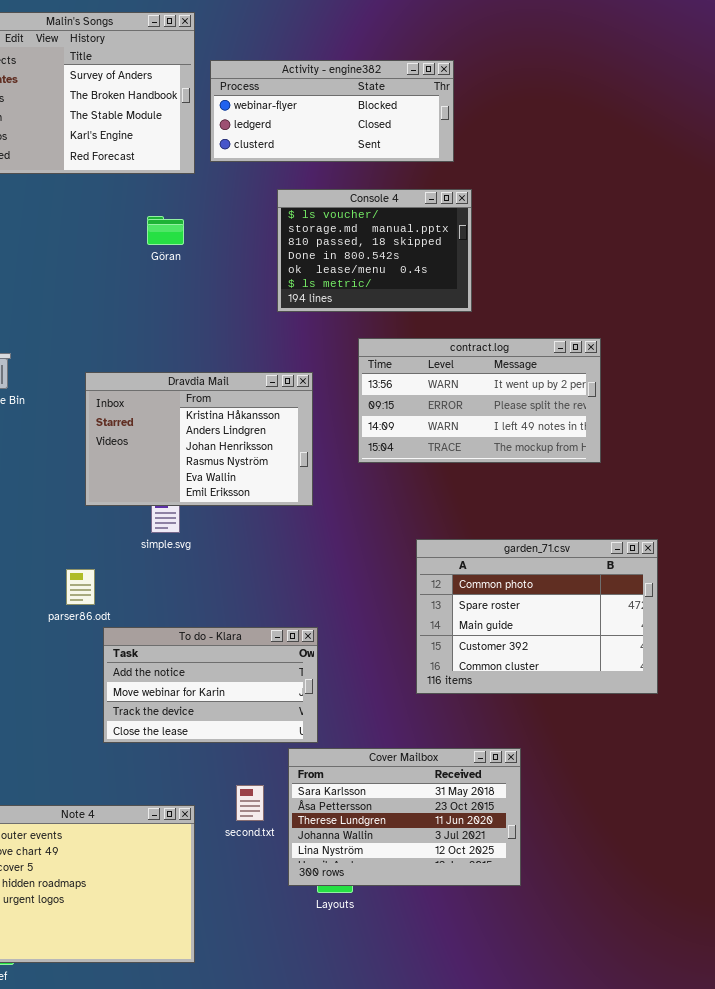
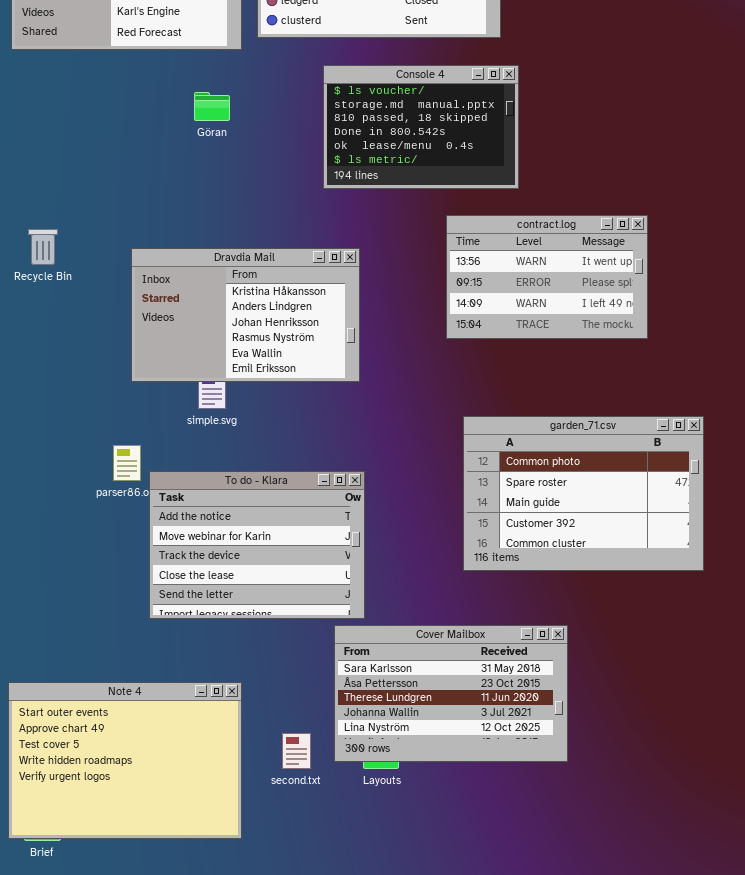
contract.log: [358,338,601,463] -> [446,215,648,339], resized
To do - Klara: [103,627,318,743] -> [149,471,365,619], resized
second.txt: [236,785,264,821] -> [282,733,311,769], moved

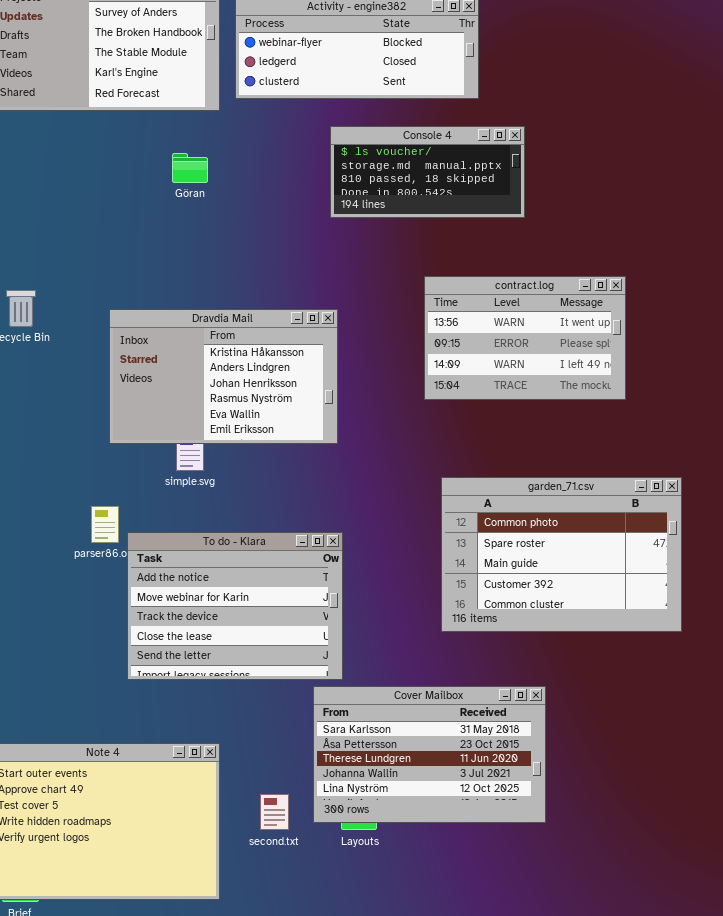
Console 4: [323,65,519,189] -> [330,126,525,218], moved, resized

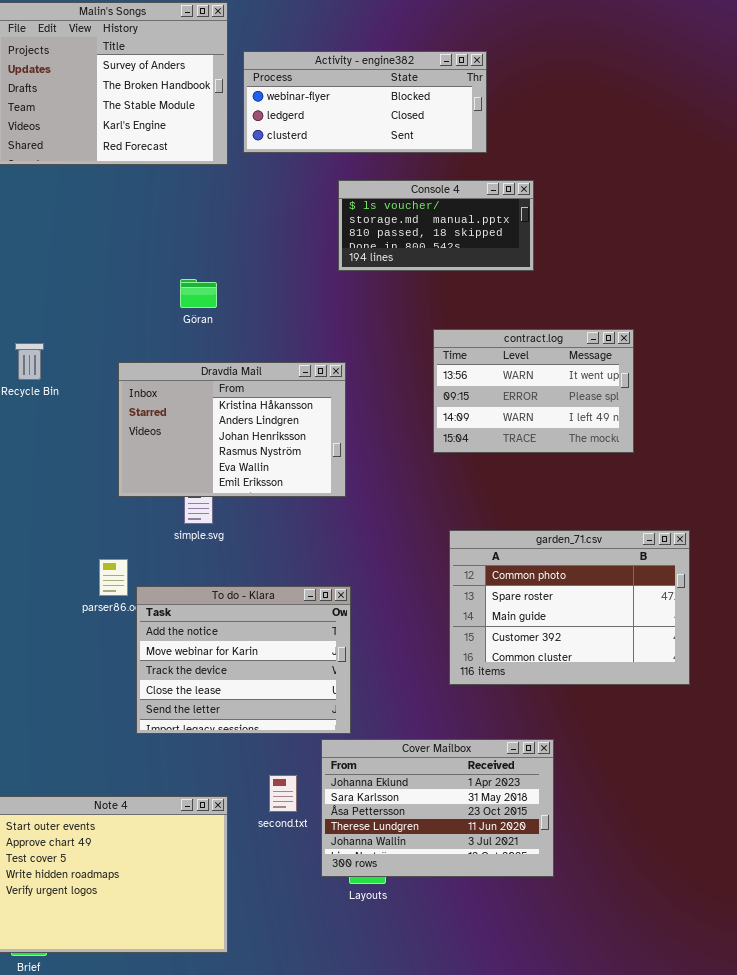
Göran: [172,153,208,183] -> [180,279,217,308], moved
Cover Mailbox: [313,686,546,823] -> [321,739,554,877], scrolled up 1 row
second.txt: [260,794,289,830] -> [269,775,297,812], moved

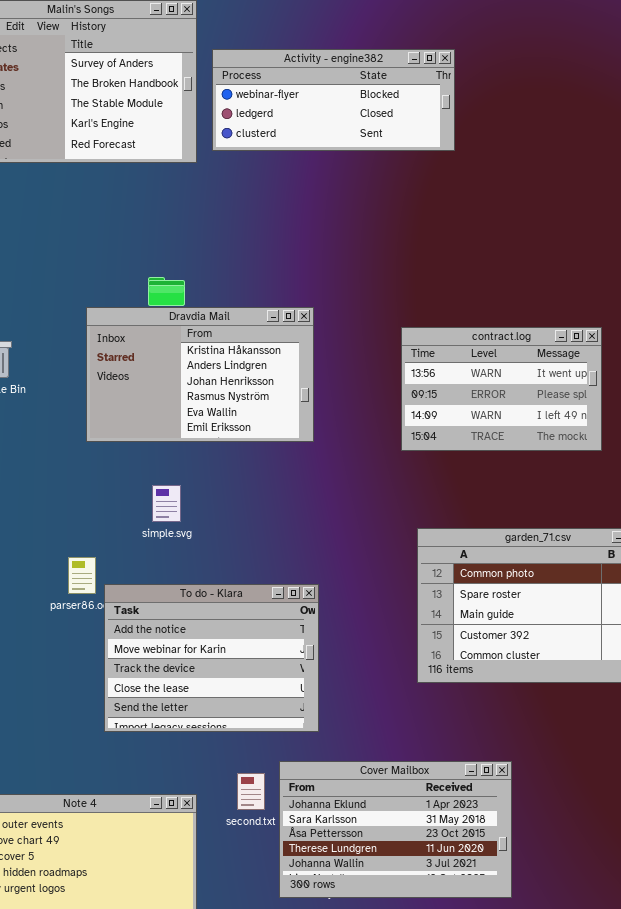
Console 4: [338,180,534,271] -> none, closed
Dravdia Mail: [118,362,346,497] -> [86,307,314,442], moved
Cover Mailbox: [321,739,554,877] -> [279,761,512,898], moved

